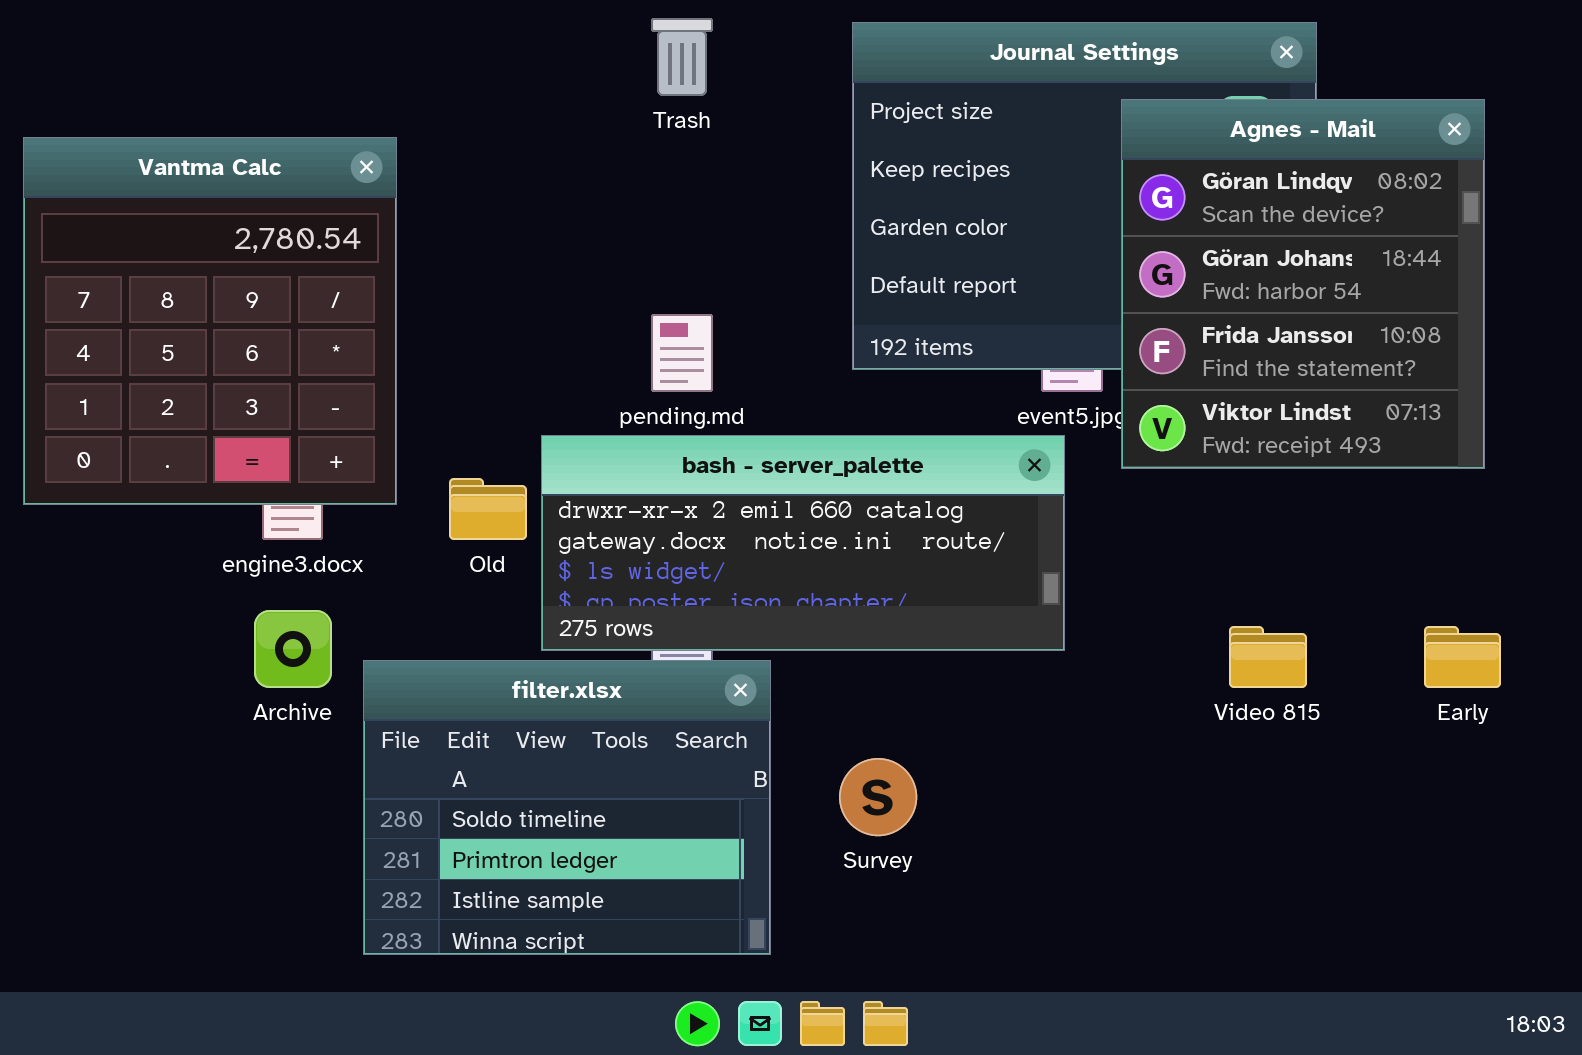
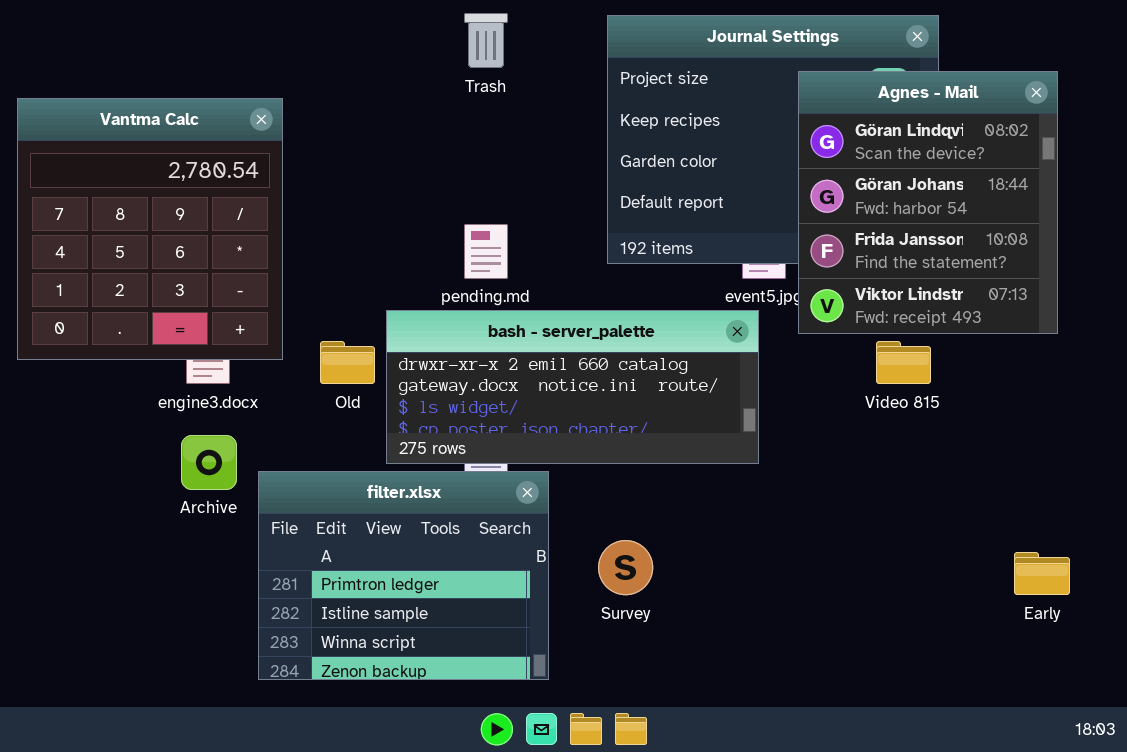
Video 815: [1229,626,1307,688] -> [876,341,931,384], moved
Early: [1424,626,1501,688] -> [1014,552,1070,595], moved
filter.xlsx: [363,660,771,955] -> [258,471,549,680], scrolled down 1 row

